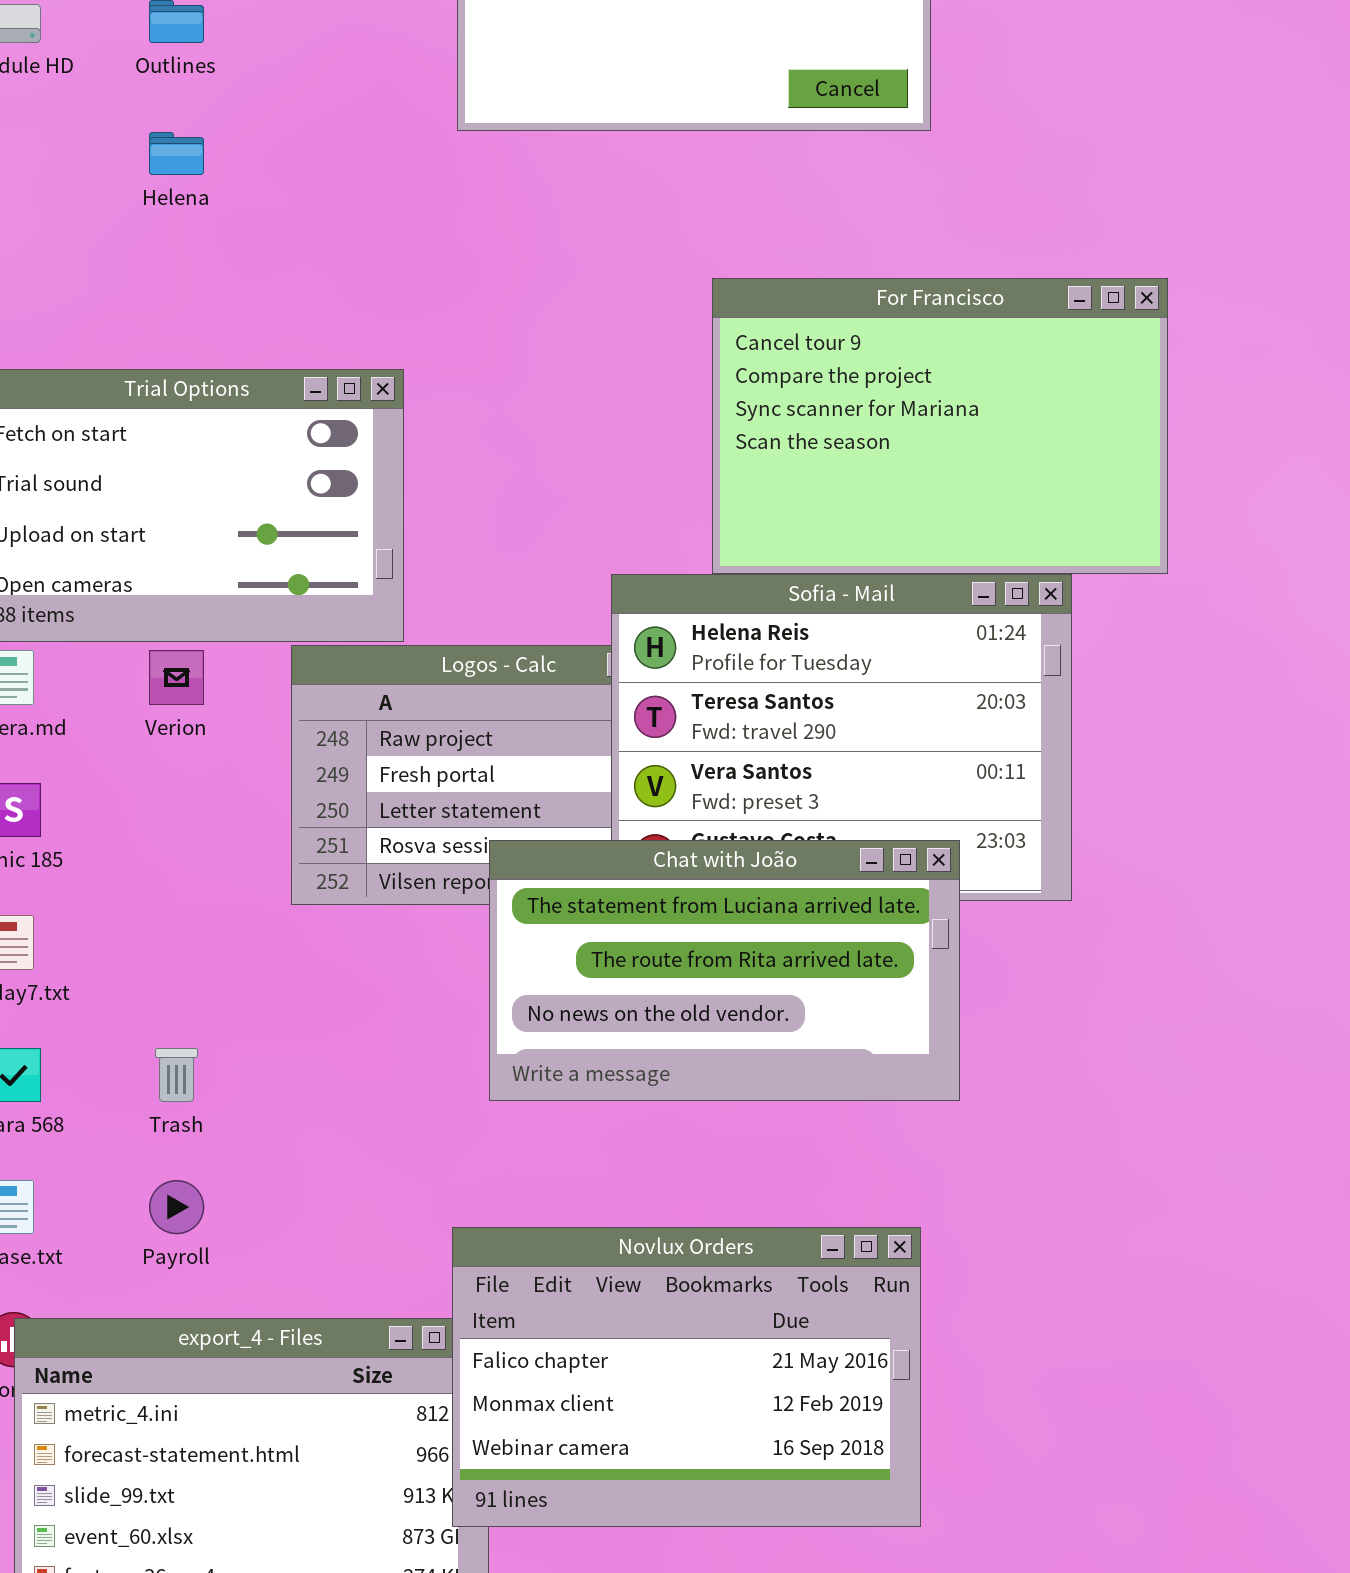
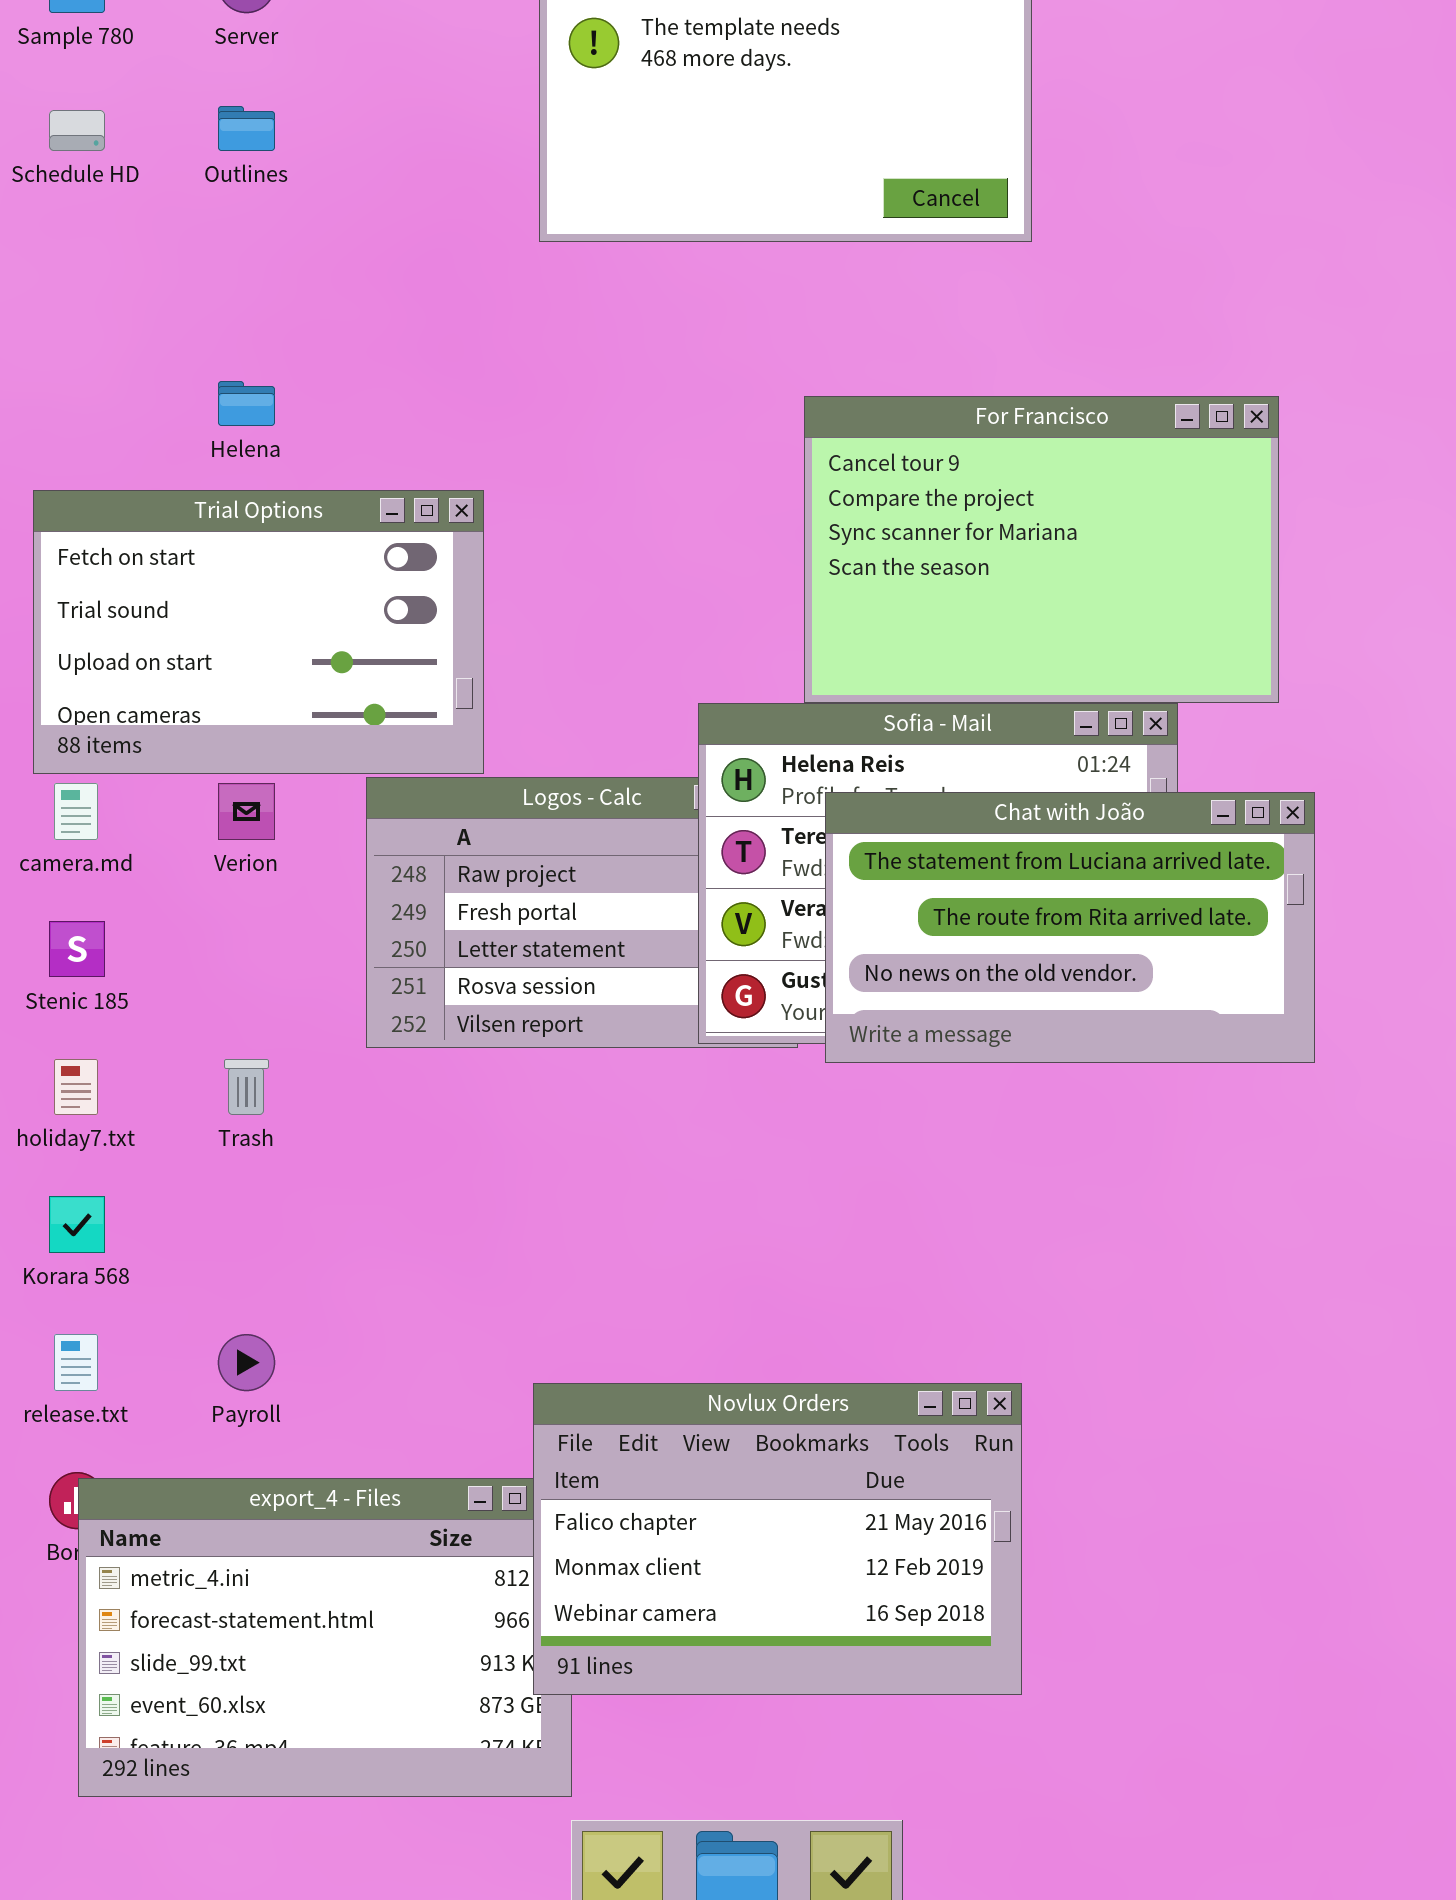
Helena: [149,132,204,175] -> [218,381,275,426], moved
Chat with João: [489,840,960,1101] -> [825,792,1315,1063], moved
Trash: [155,1048,198,1102] -> [224,1059,269,1115], moved

